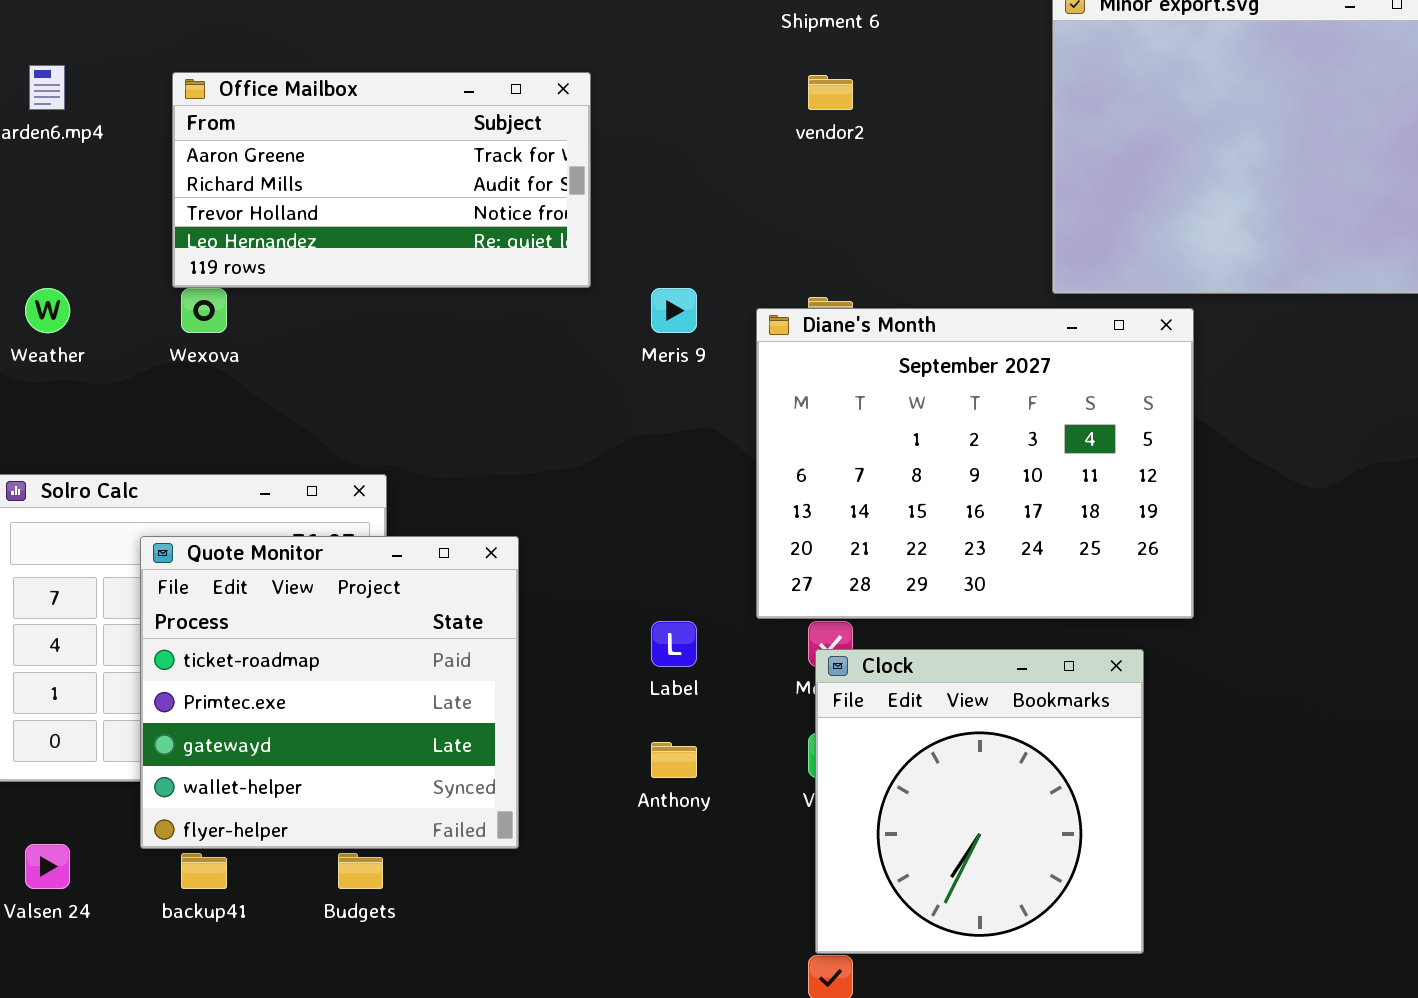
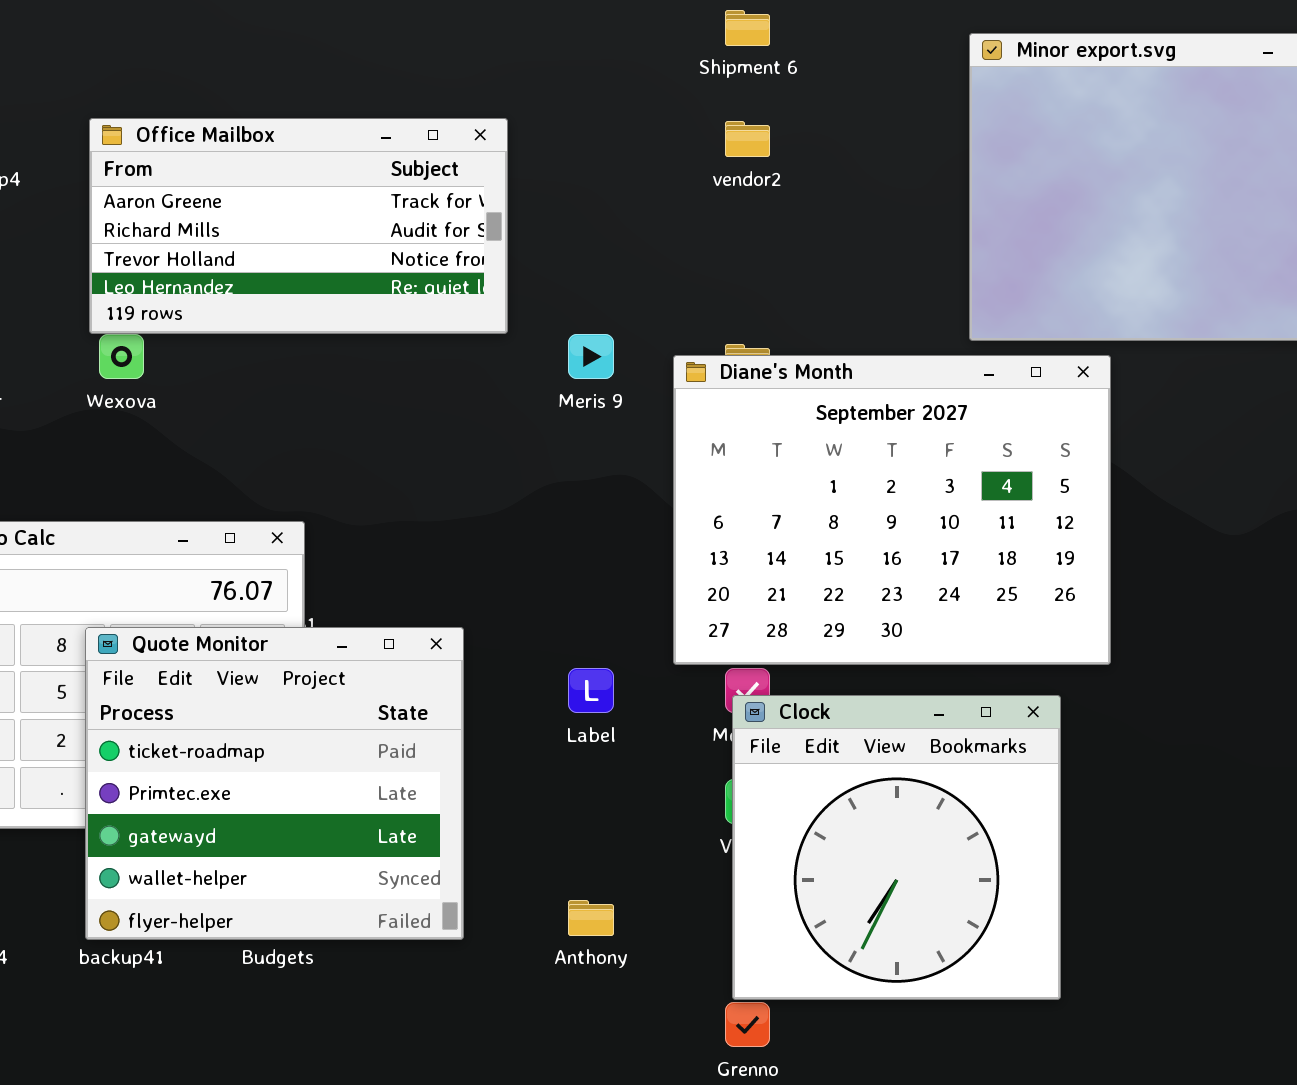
Quote Monitor: [140,536,519,849] -> [85,627,464,940], moved
Anthony: [651,742,697,778] -> [568,900,614,936], moved

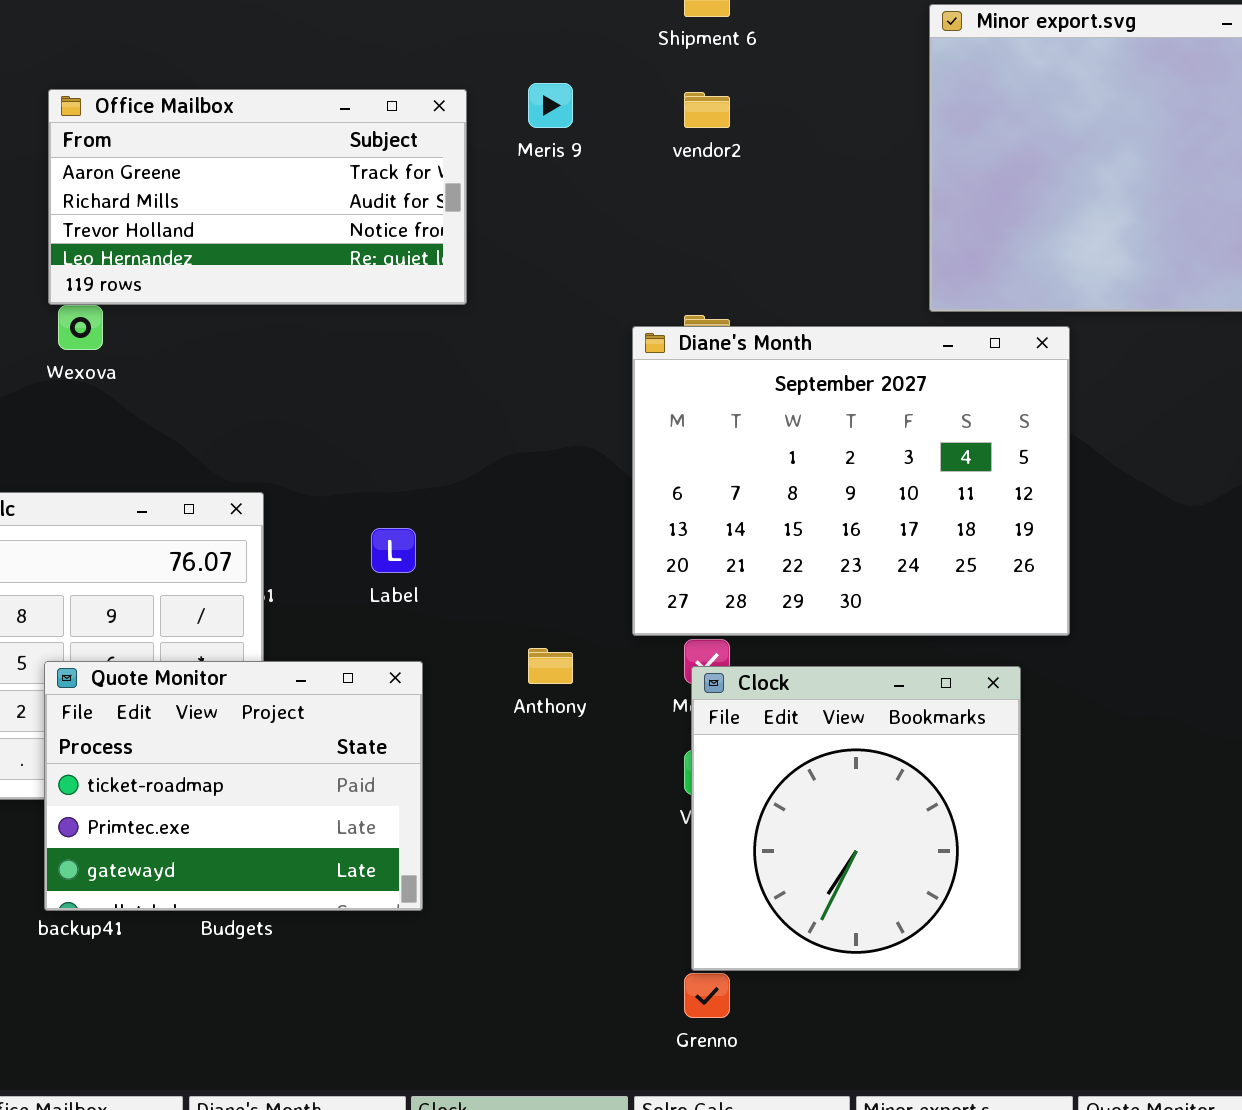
Meris 9: [568,334,614,379] -> [528,83,573,128], moved
Quote Monitor: [85,627,464,940] -> [44,661,423,911], resized
Label: [568,668,614,713] -> [371,528,416,573], moved
Anthony: [568,900,614,936] -> [528,648,573,684], moved

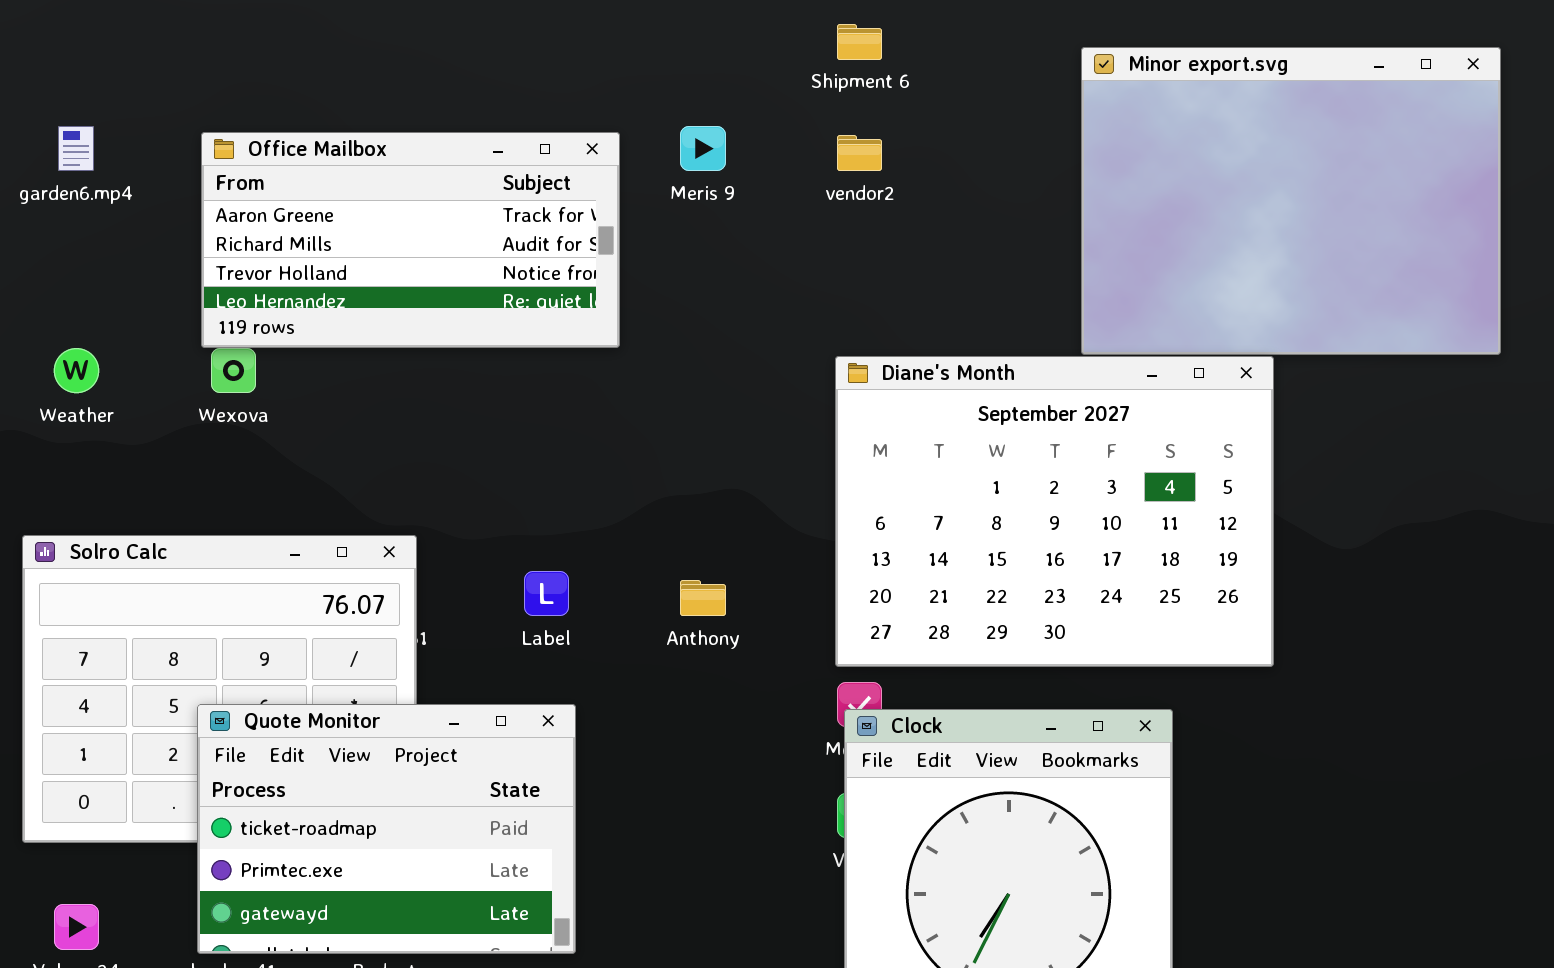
Diane's Month: [632,326,1070,636] -> [835,356,1274,667], moved
Anthony: [528,648,573,684] -> [680,580,726,616], moved

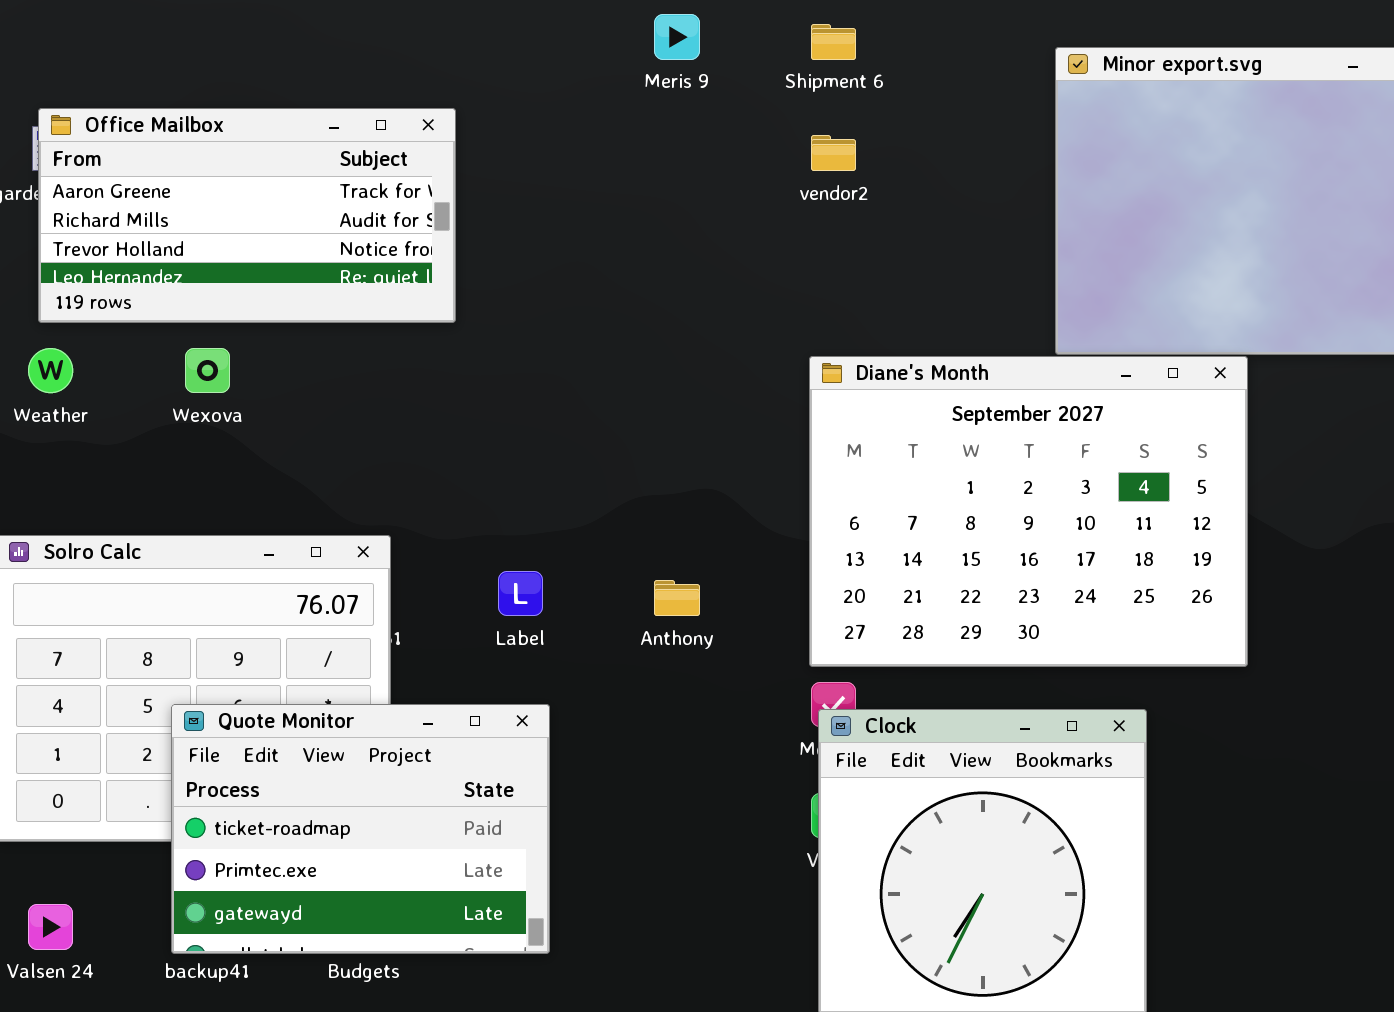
Meris 9: [680,126,726,171] -> [654,14,700,60], moved
Office Mailbox: [201,132,620,348] -> [38,108,456,323], moved

